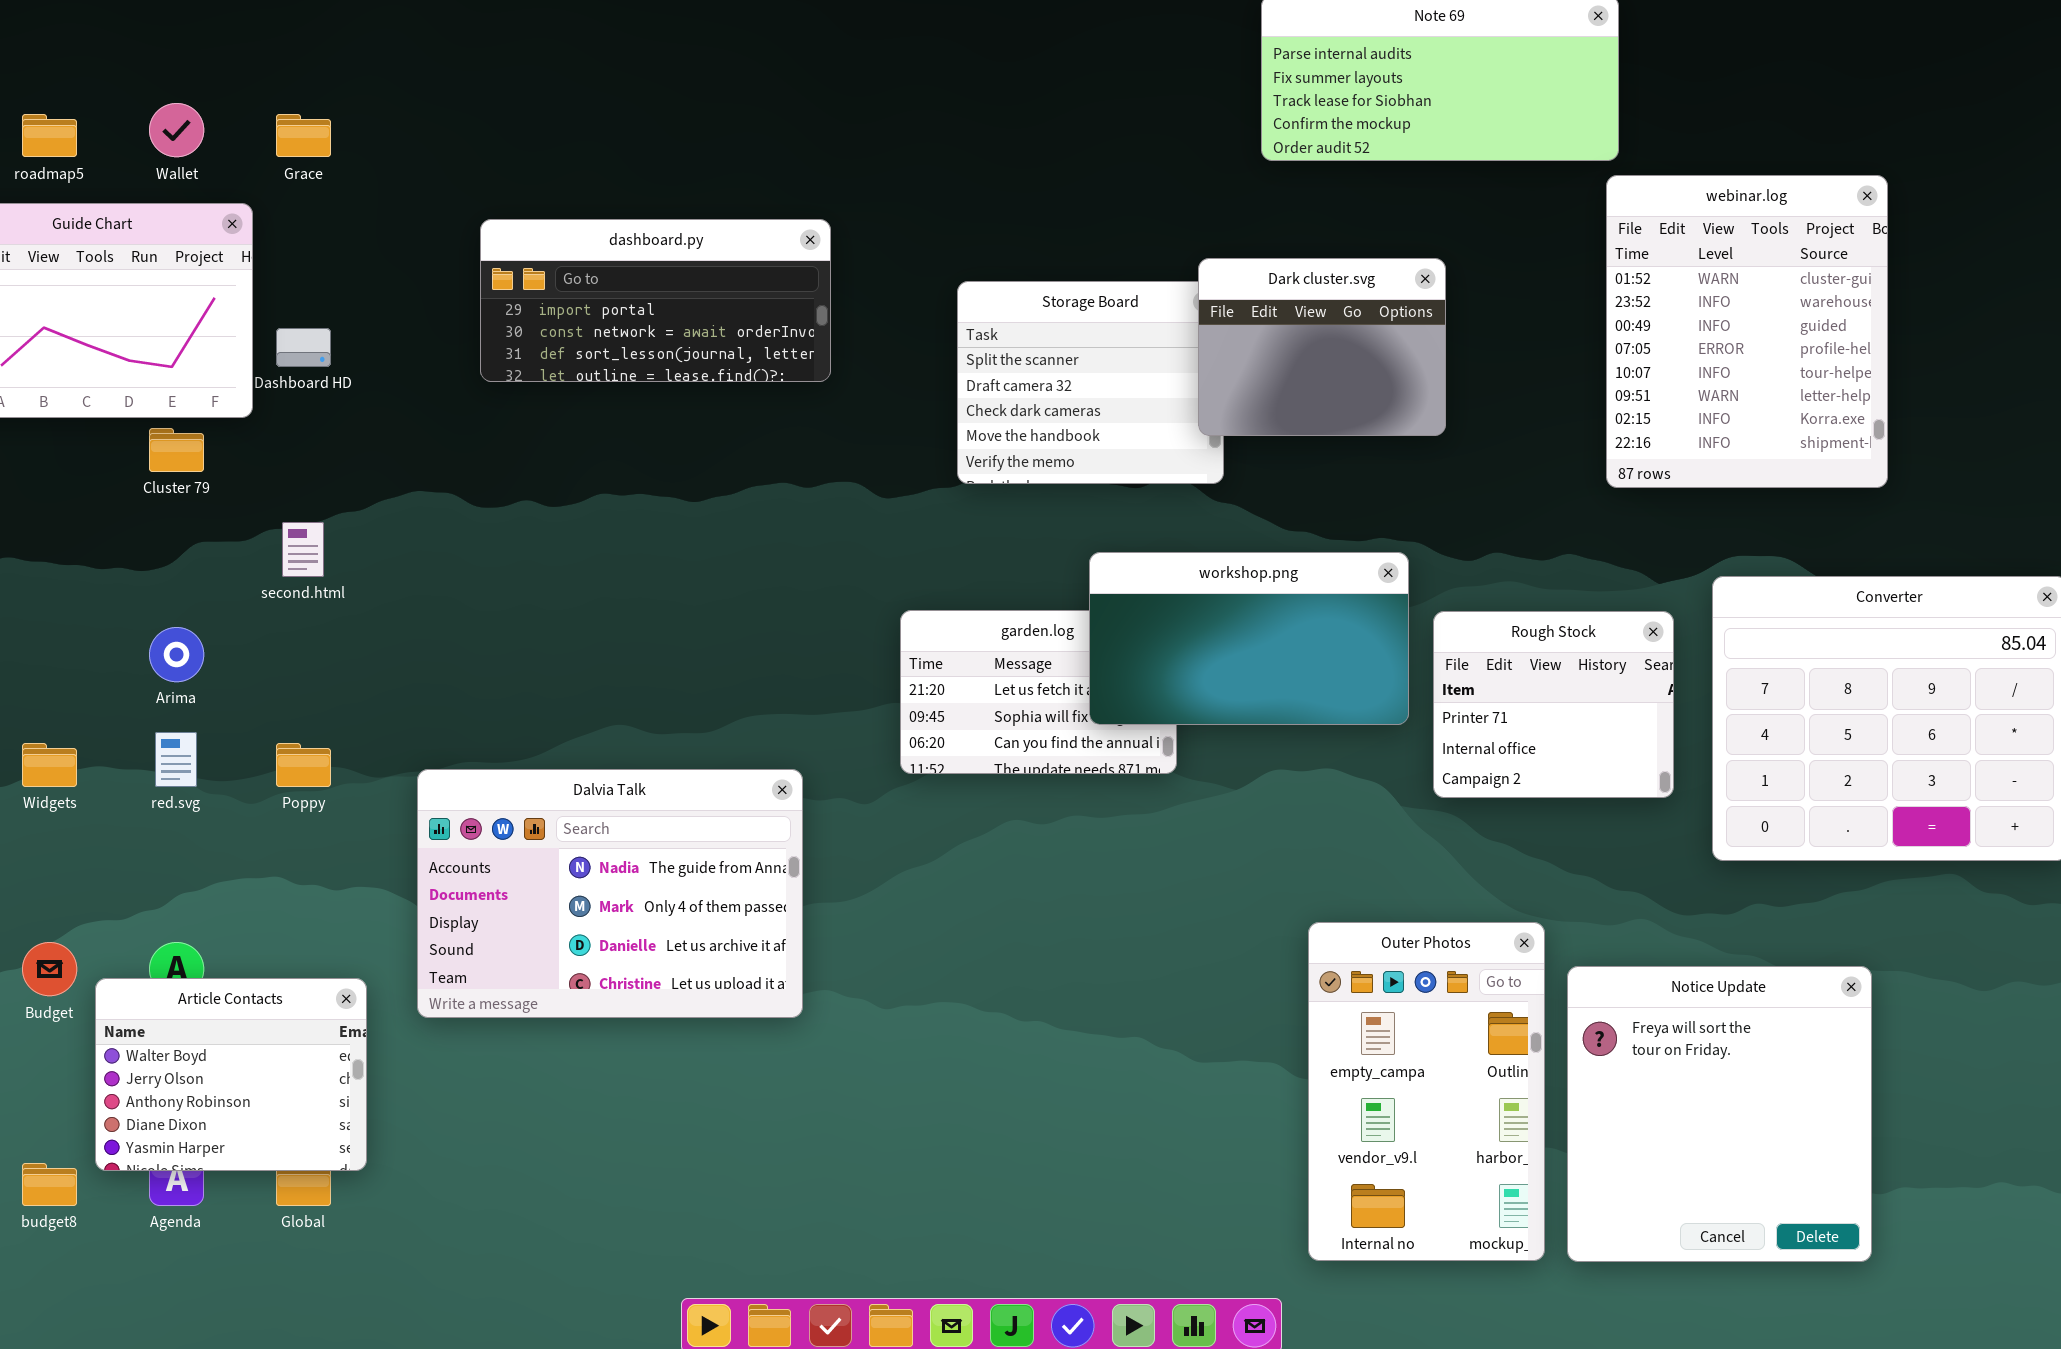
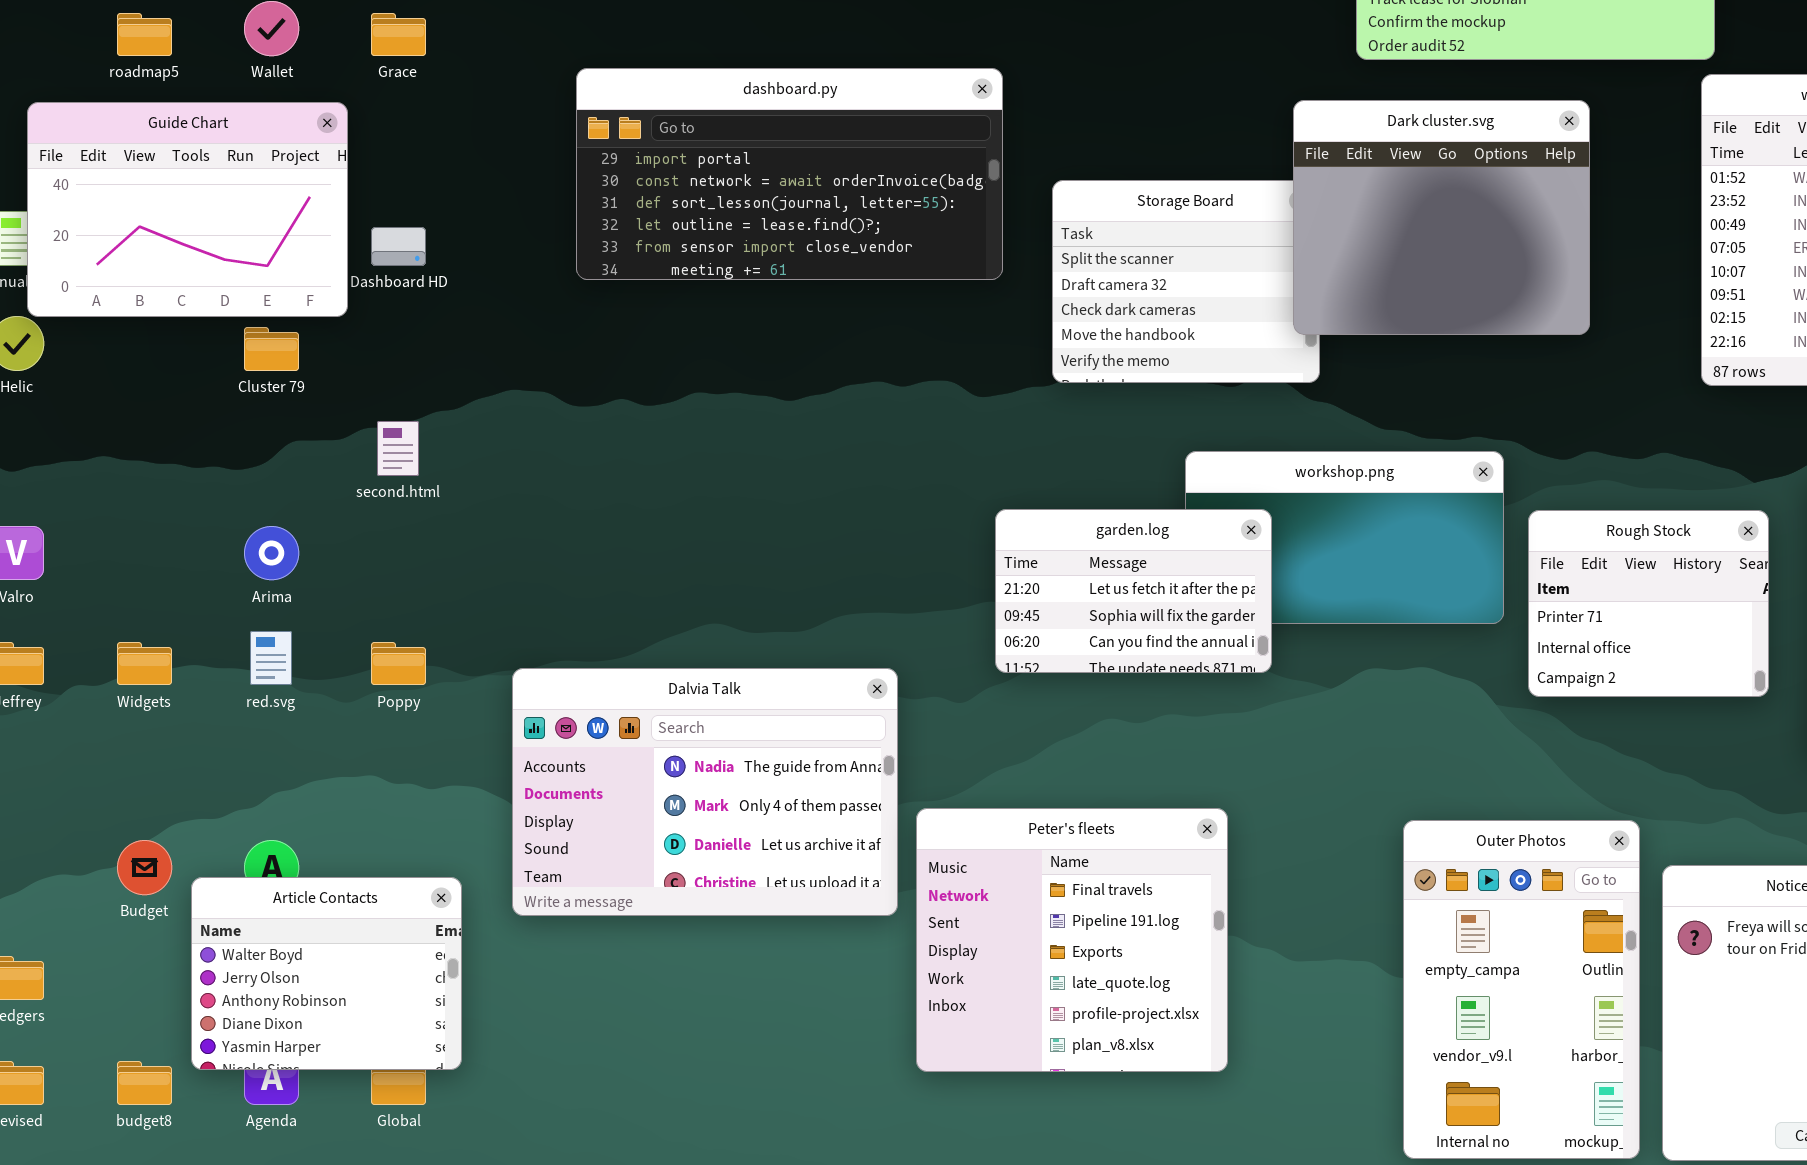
dashboard.py: [480,219,831,382] -> [576,68,1003,280], resized
Dark cluster.svg: [1198,258,1446,436] -> [1293,100,1590,335], resized
garden.log: [900,610,1177,774] -> [995,509,1272,673], raised
Peter's fleets: none -> [916,808,1228,1072], opened

